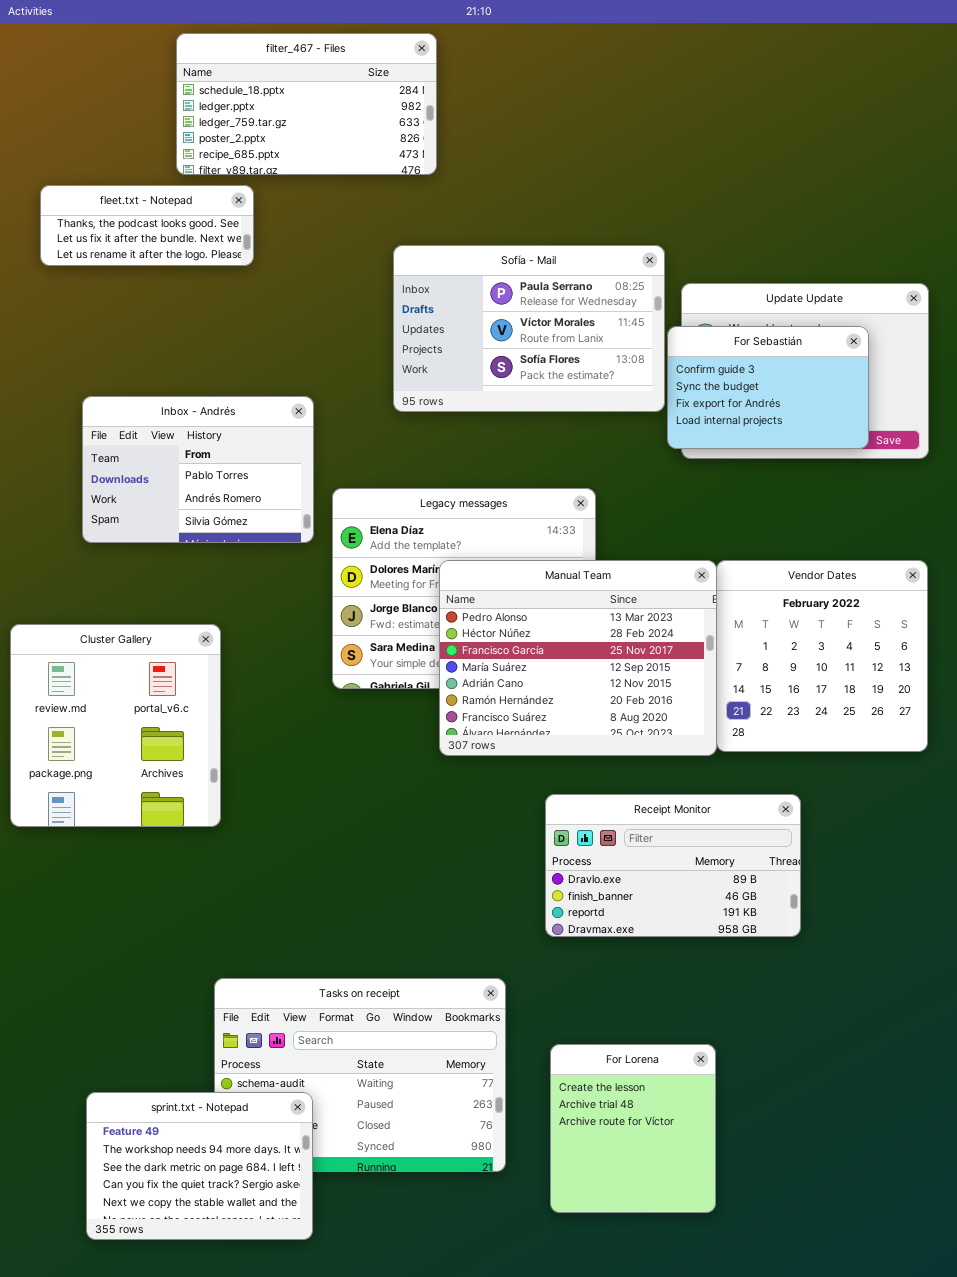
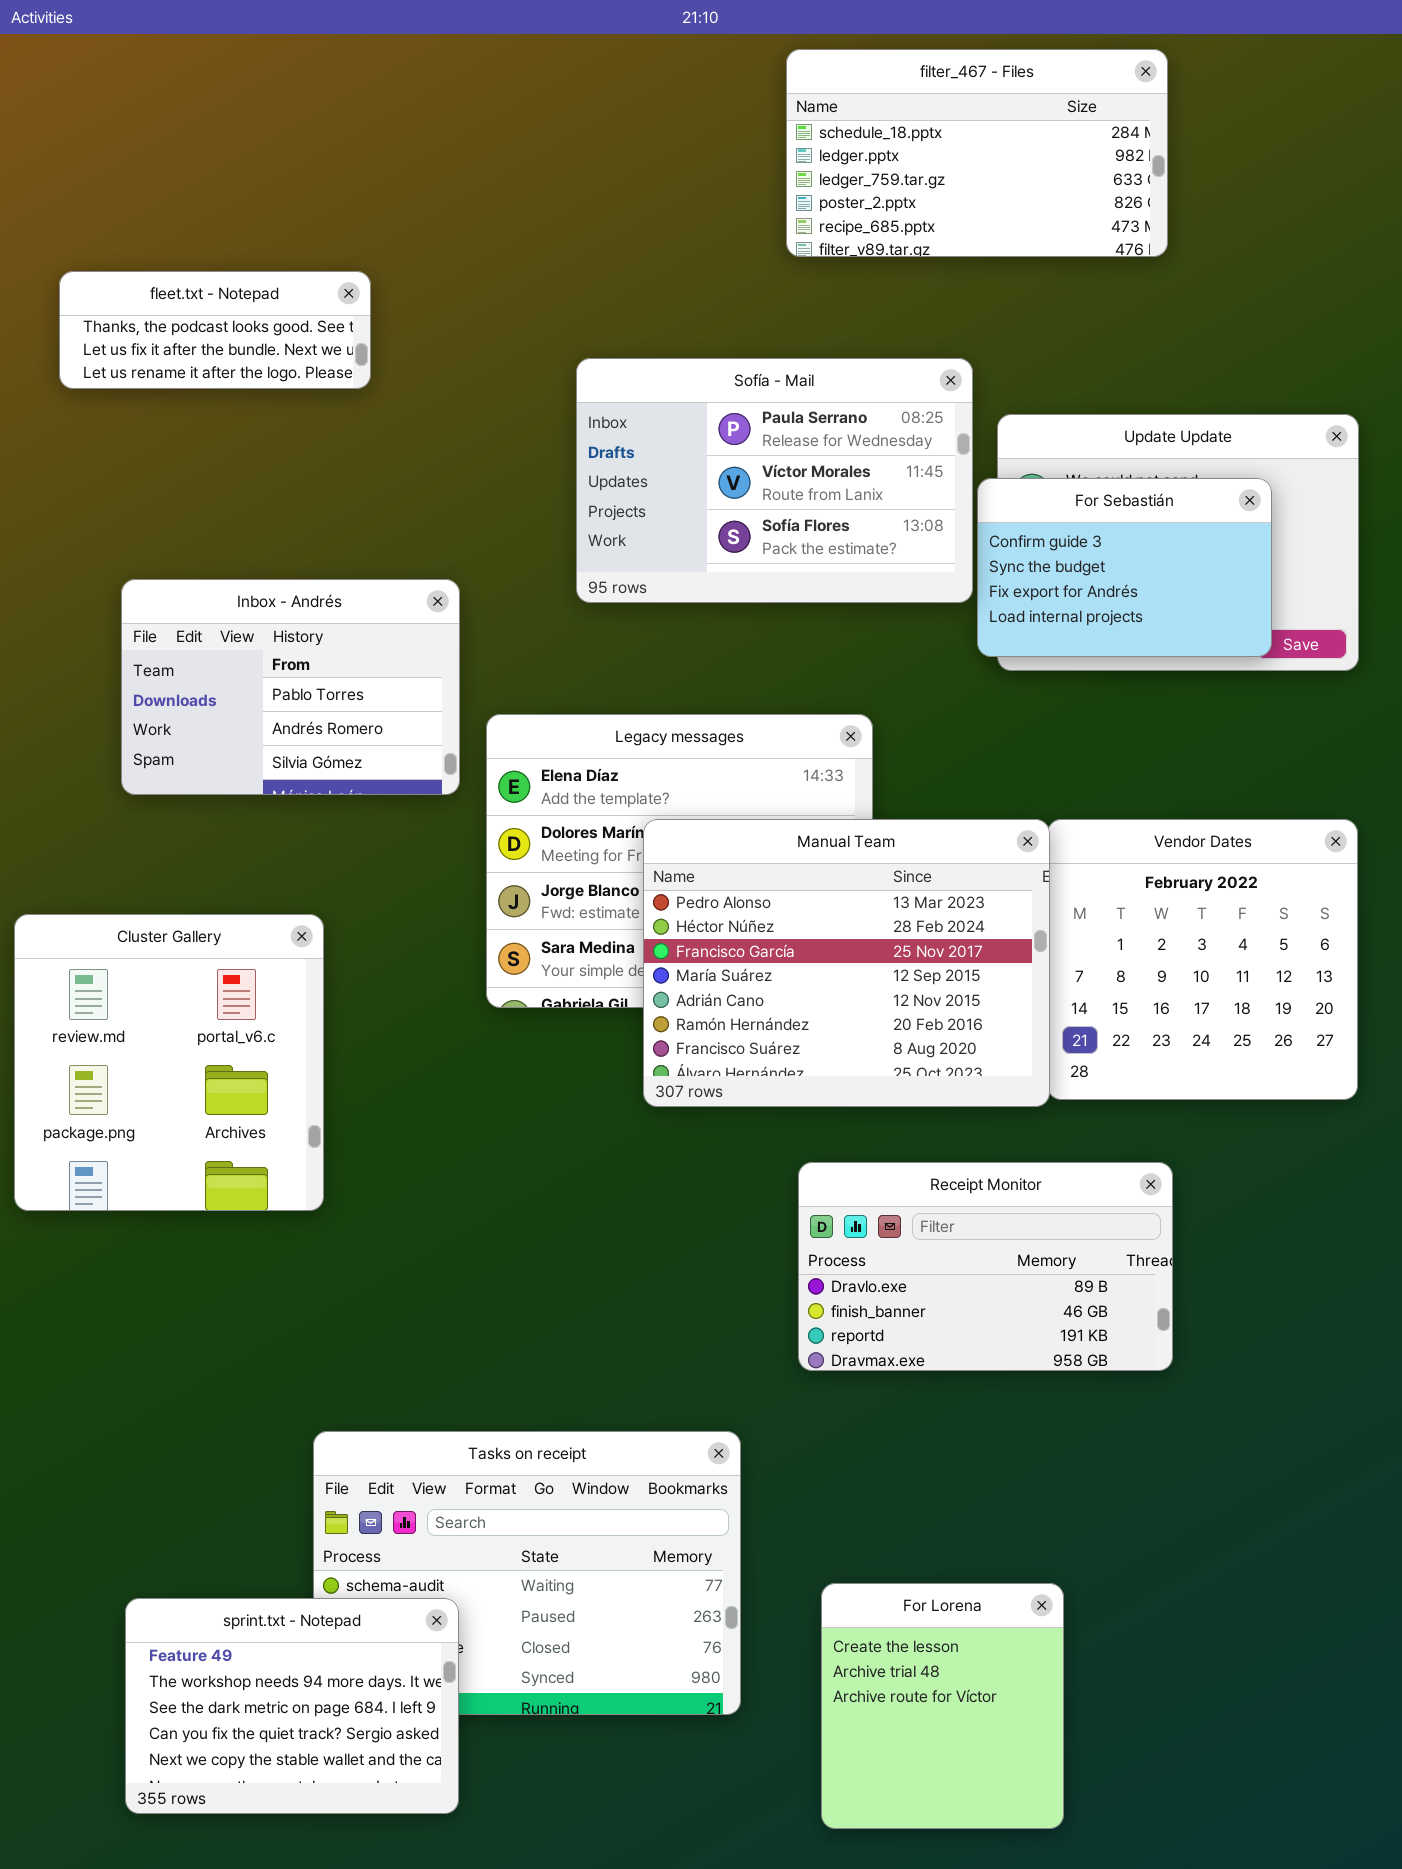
filter_467 - Files: [176,33,437,175] -> [786,49,1168,257], moved
For Lorena: [550,1044,716,1213] -> [821,1583,1064,1829], moved

